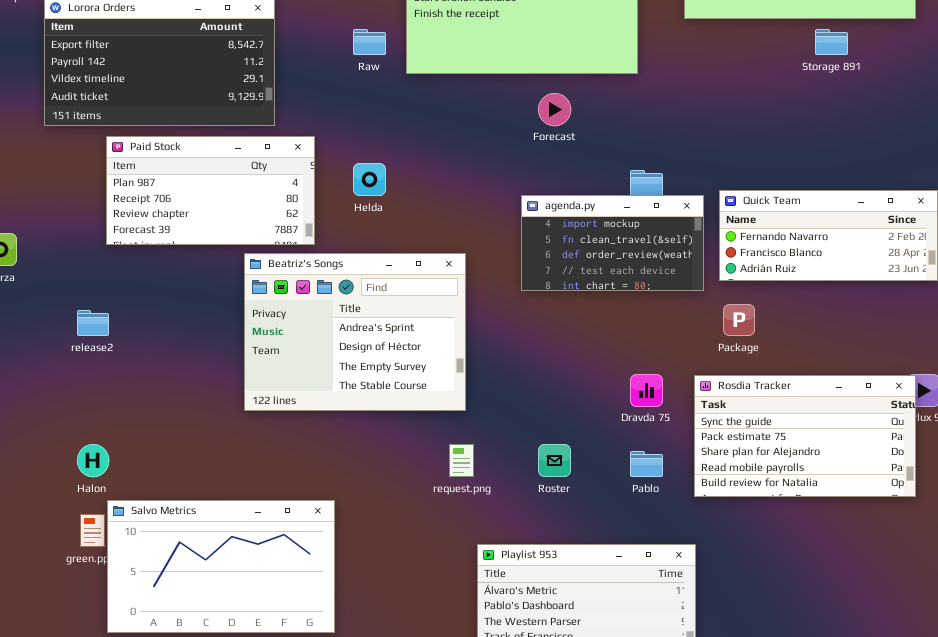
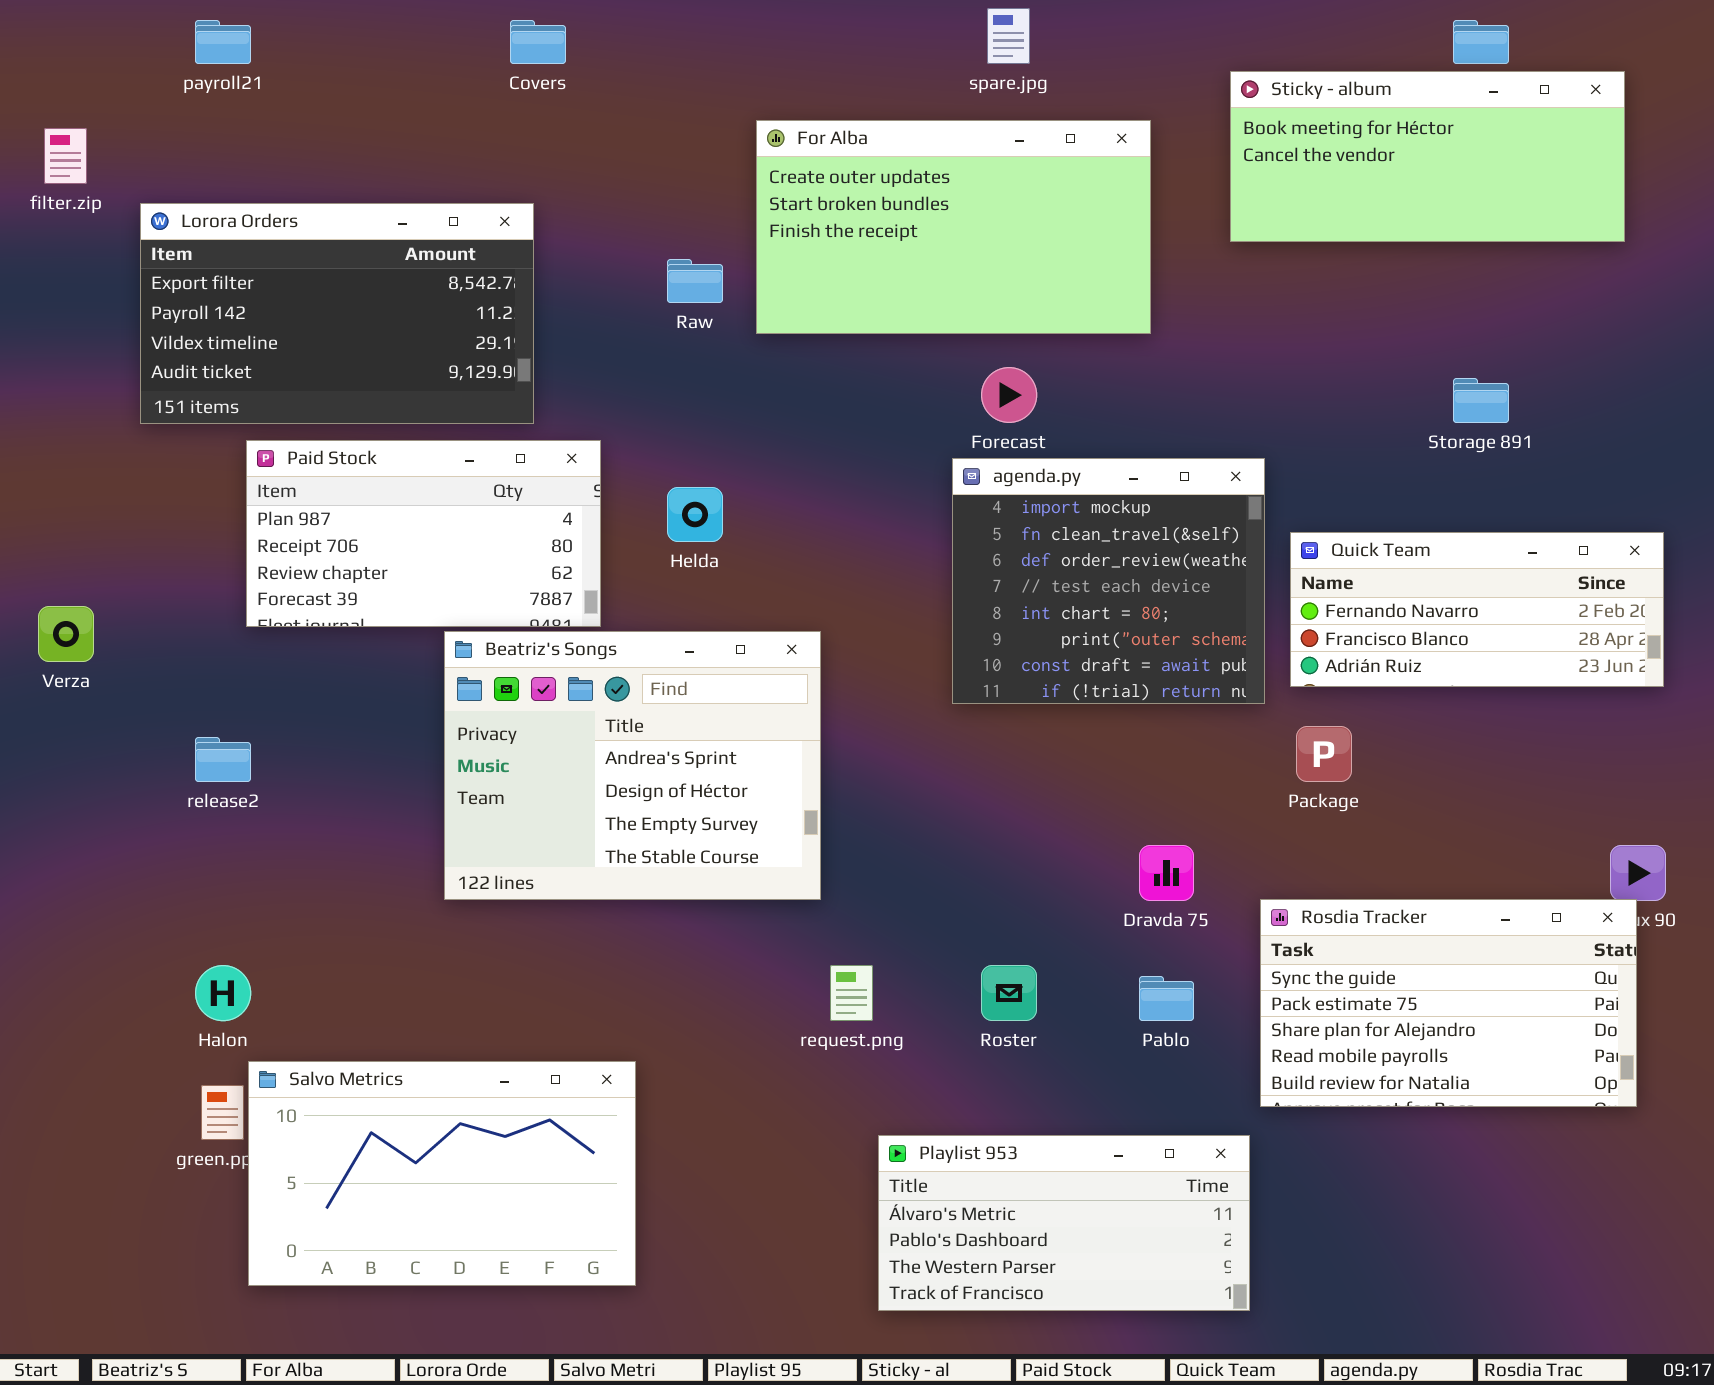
Storage 891: [815,29,848,55] -> [1453,378,1509,423], moved
agenda.py: [521,195,704,291] -> [952,458,1265,704], resized
Beatriz's Songs: [244,253,466,411] -> [444,631,821,900], moved
Rosdia Tracker: [694,375,916,497] -> [1260,899,1637,1107], moved

